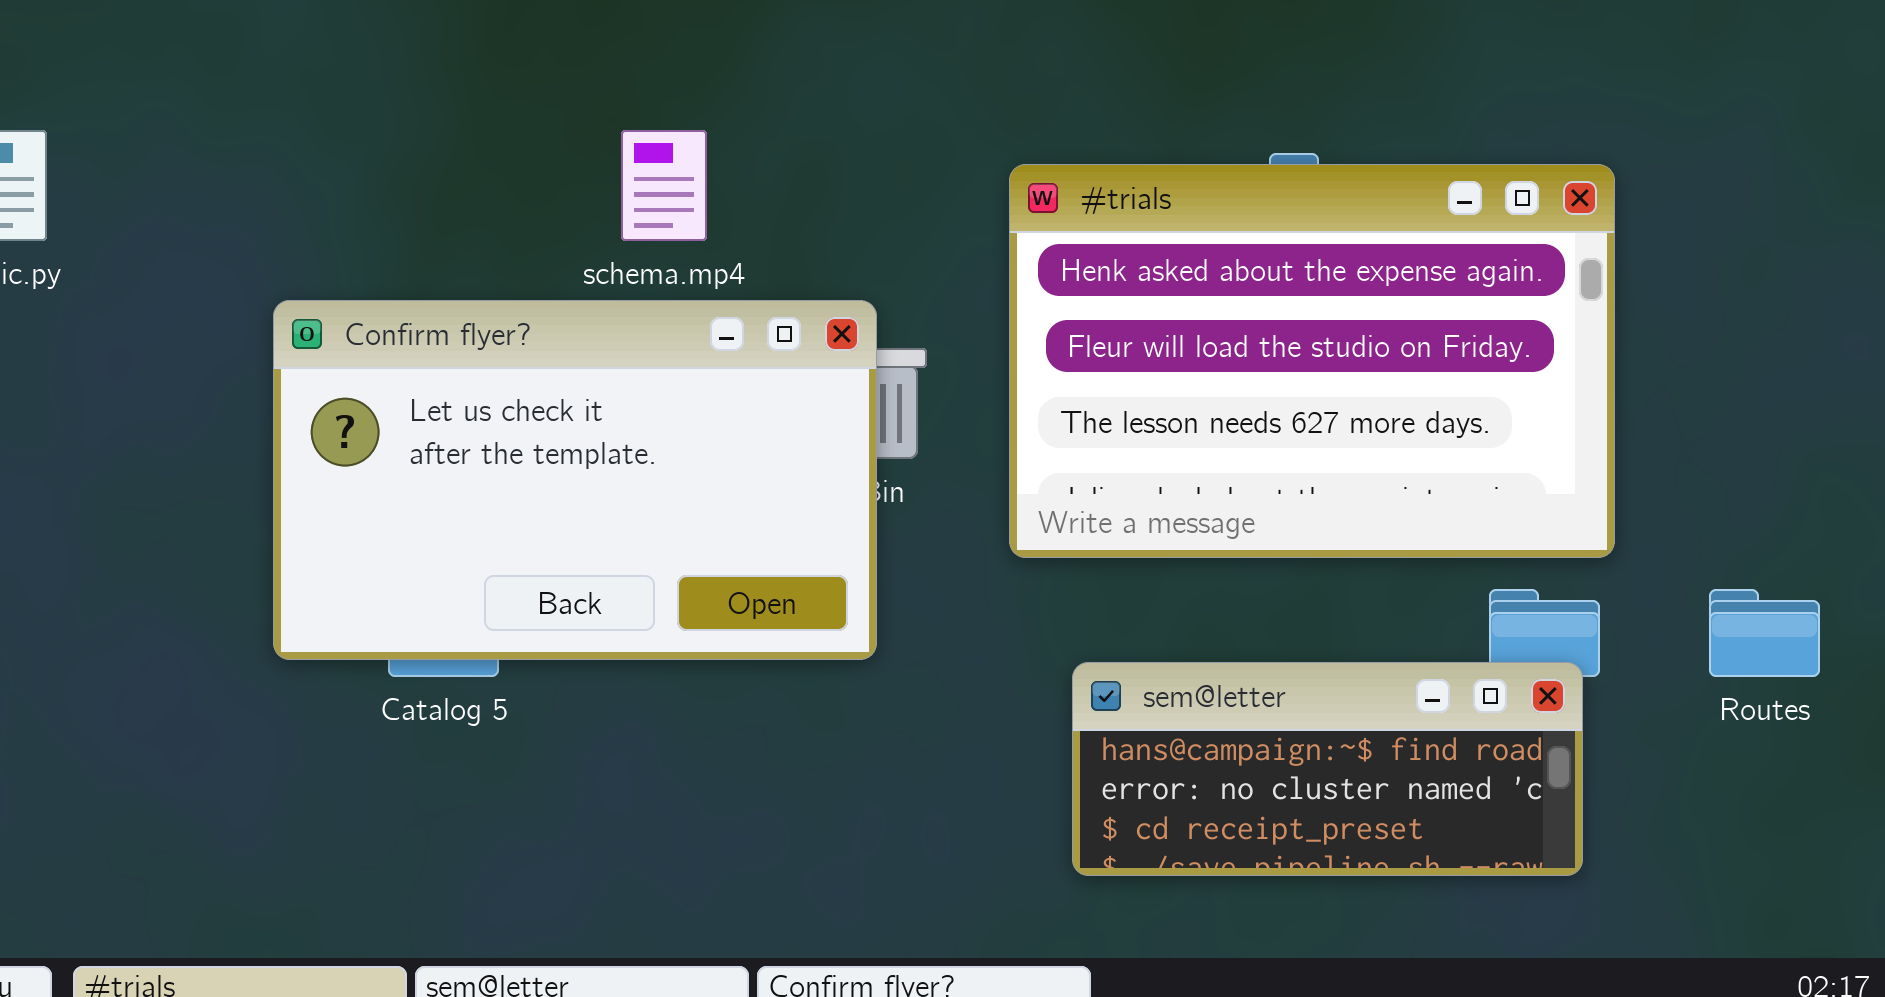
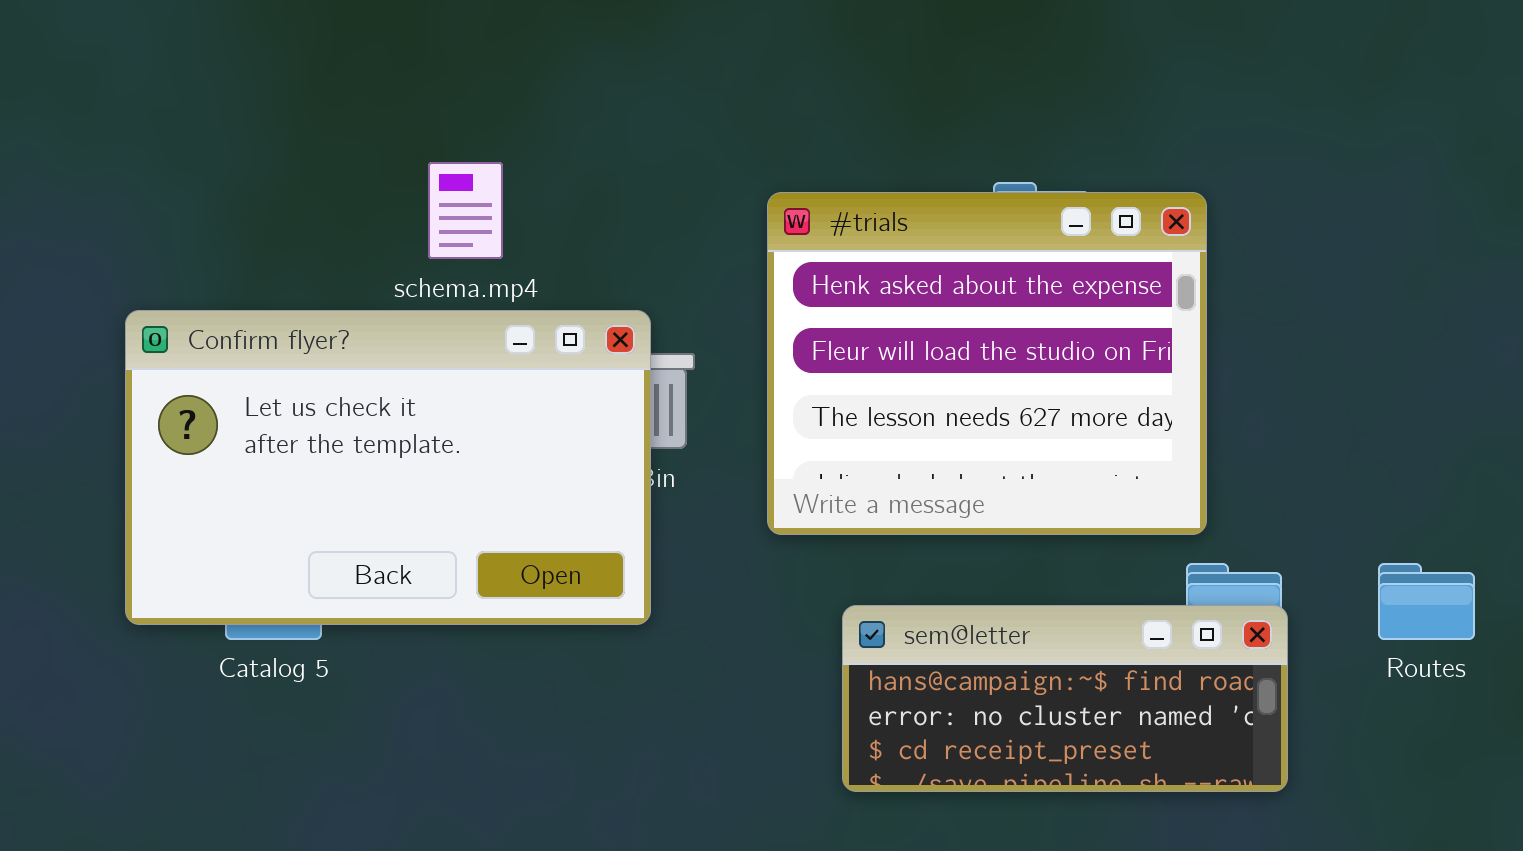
#trials: [1009,164,1615,558] -> [767,192,1207,535], resized
sem@letter: [1072,662,1583,876] -> [842,605,1288,792], moved

